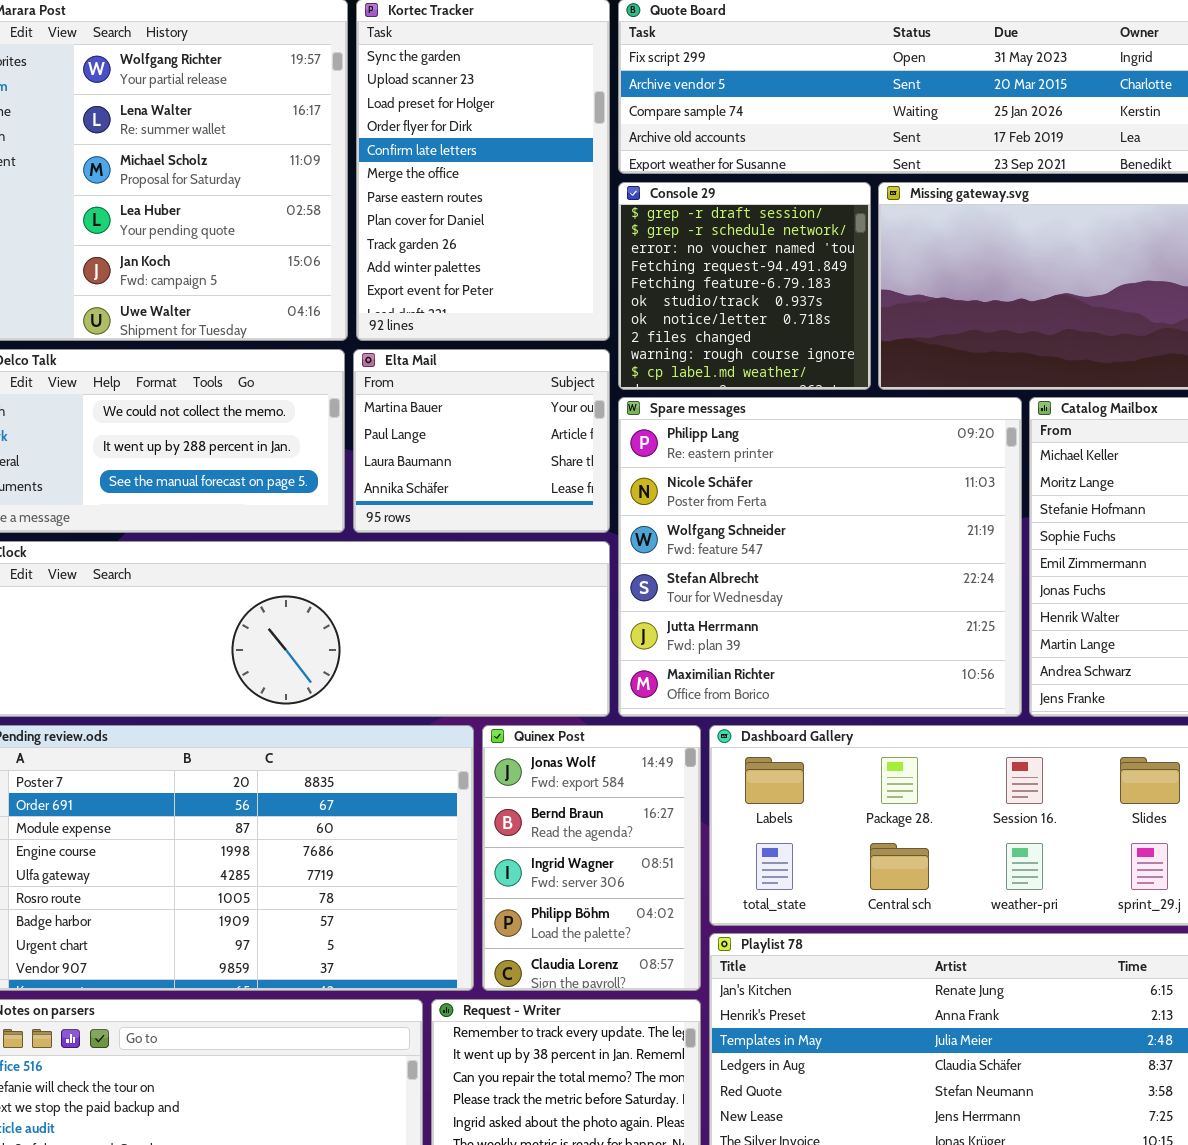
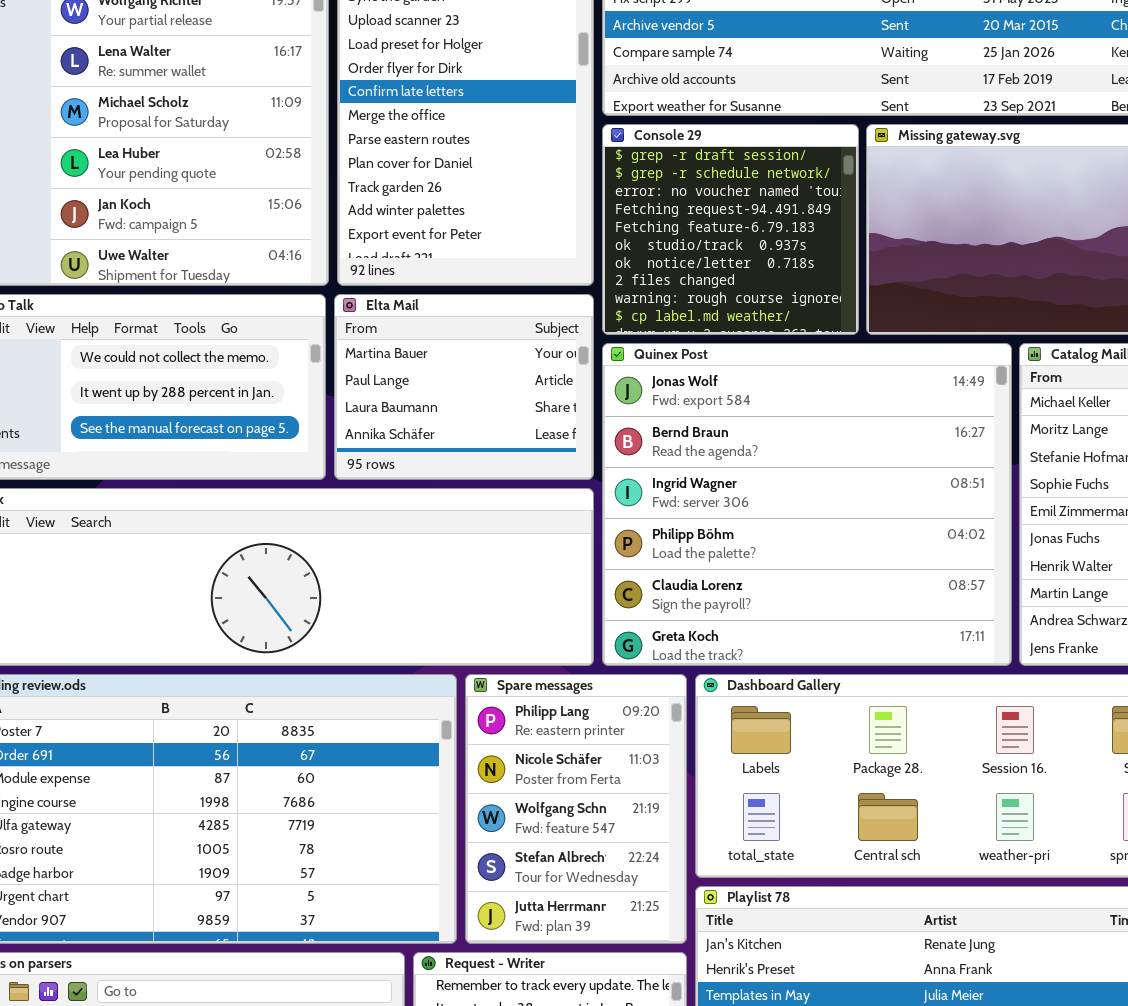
Spare messages: [618,397,1022,717] -> [465,674,687,944], moved, resized
Quinex Post: [482,725,701,991] -> [602,343,1012,666], moved, resized

